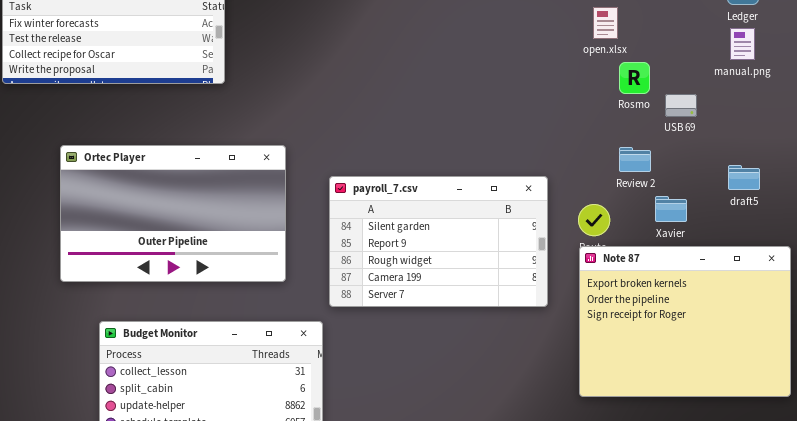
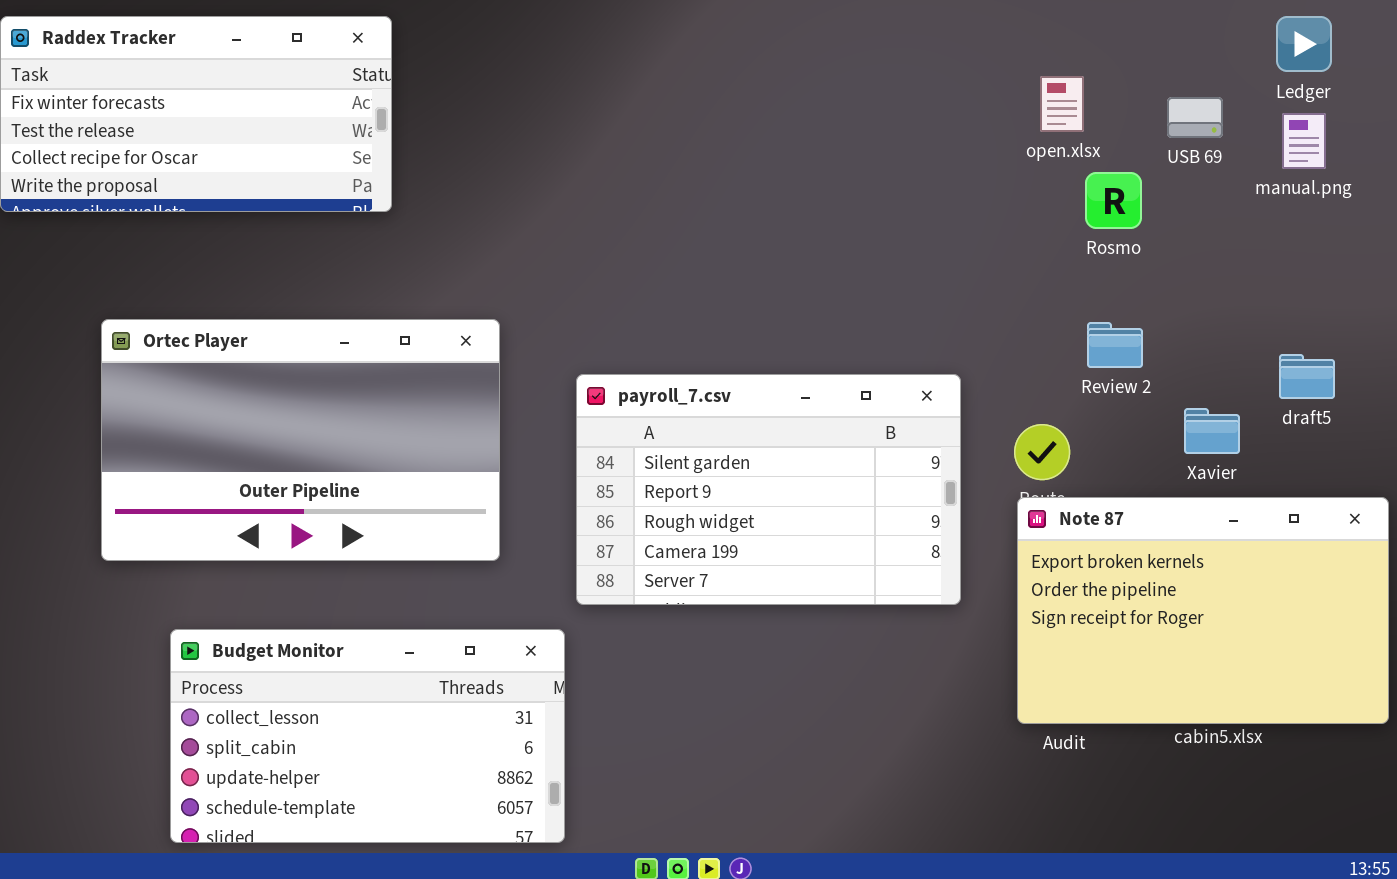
USB 69: [665,94,697,117] -> [1167,97,1223,138], moved
Xavier: [655,196,687,222] -> [1184,408,1240,454], moved
Note 87: [579,246,791,397] -> [1017,497,1389,724], resized

